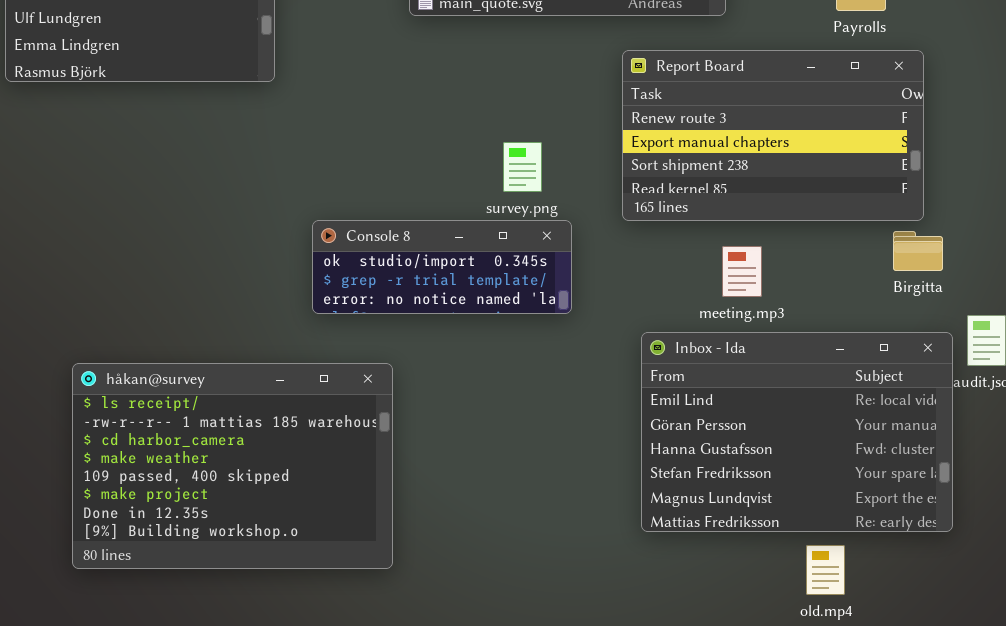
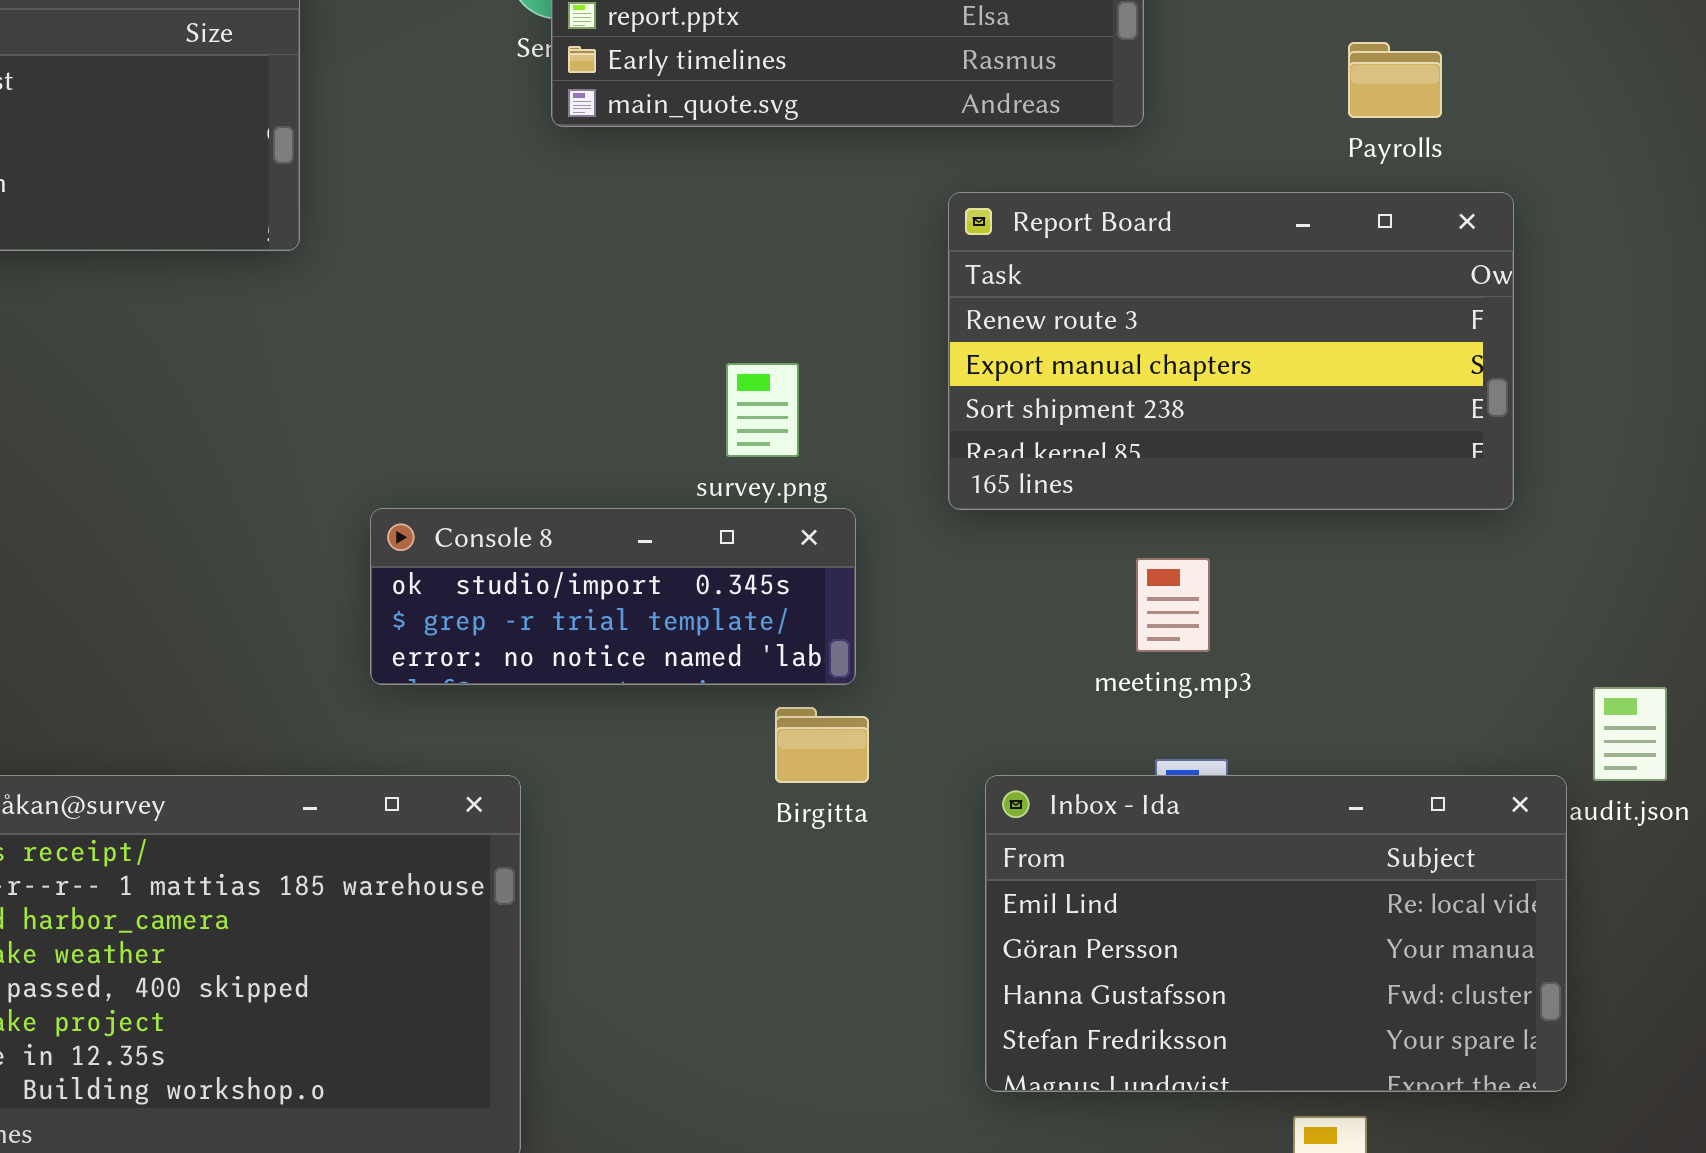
Birgitta: [893,231,943,271] -> [775,707,869,783], moved
Inbox - Ida: [641,332,953,532] -> [985,775,1567,1092], resized

